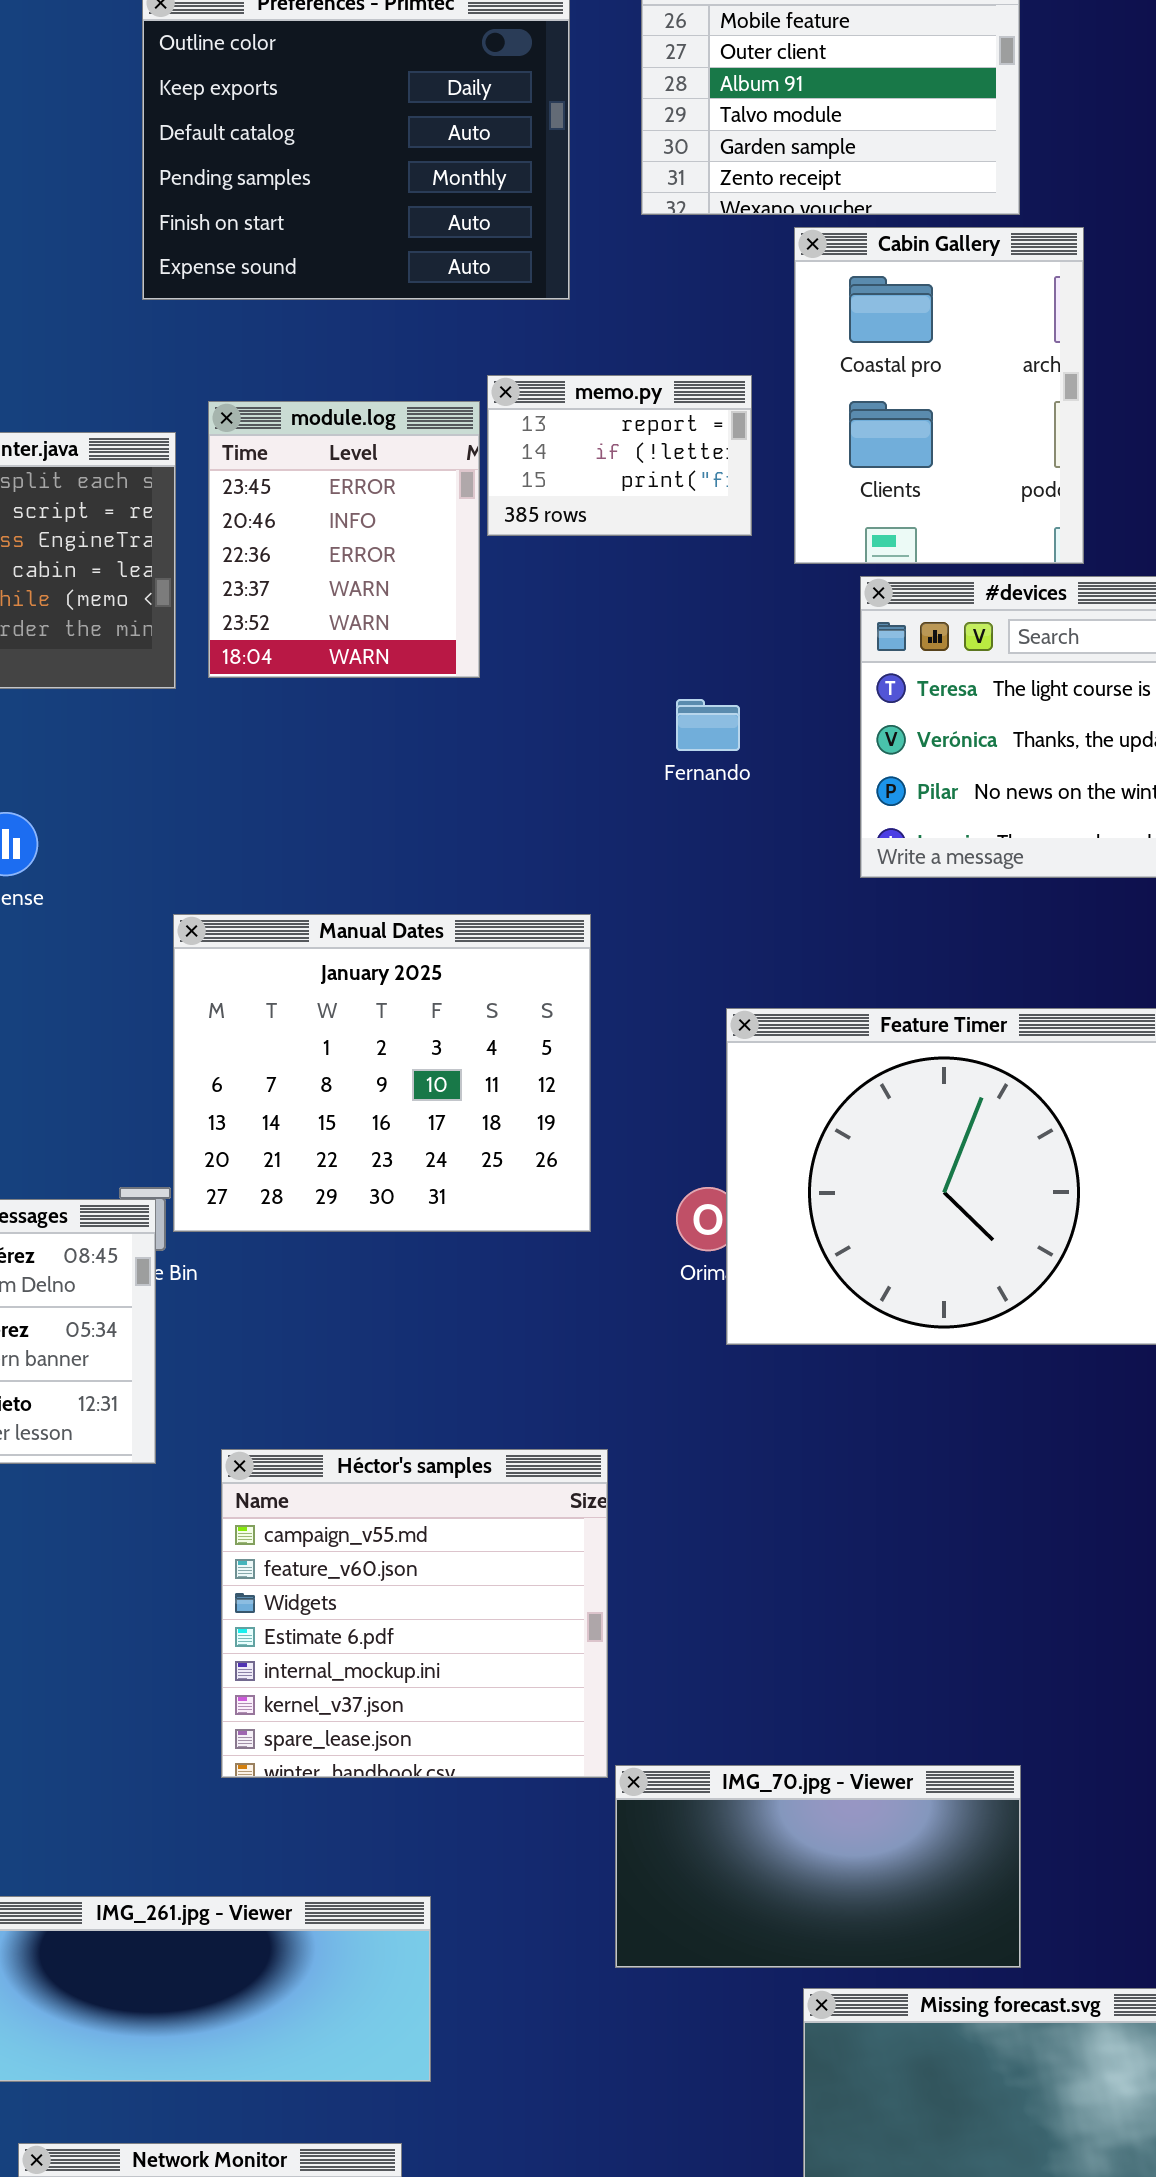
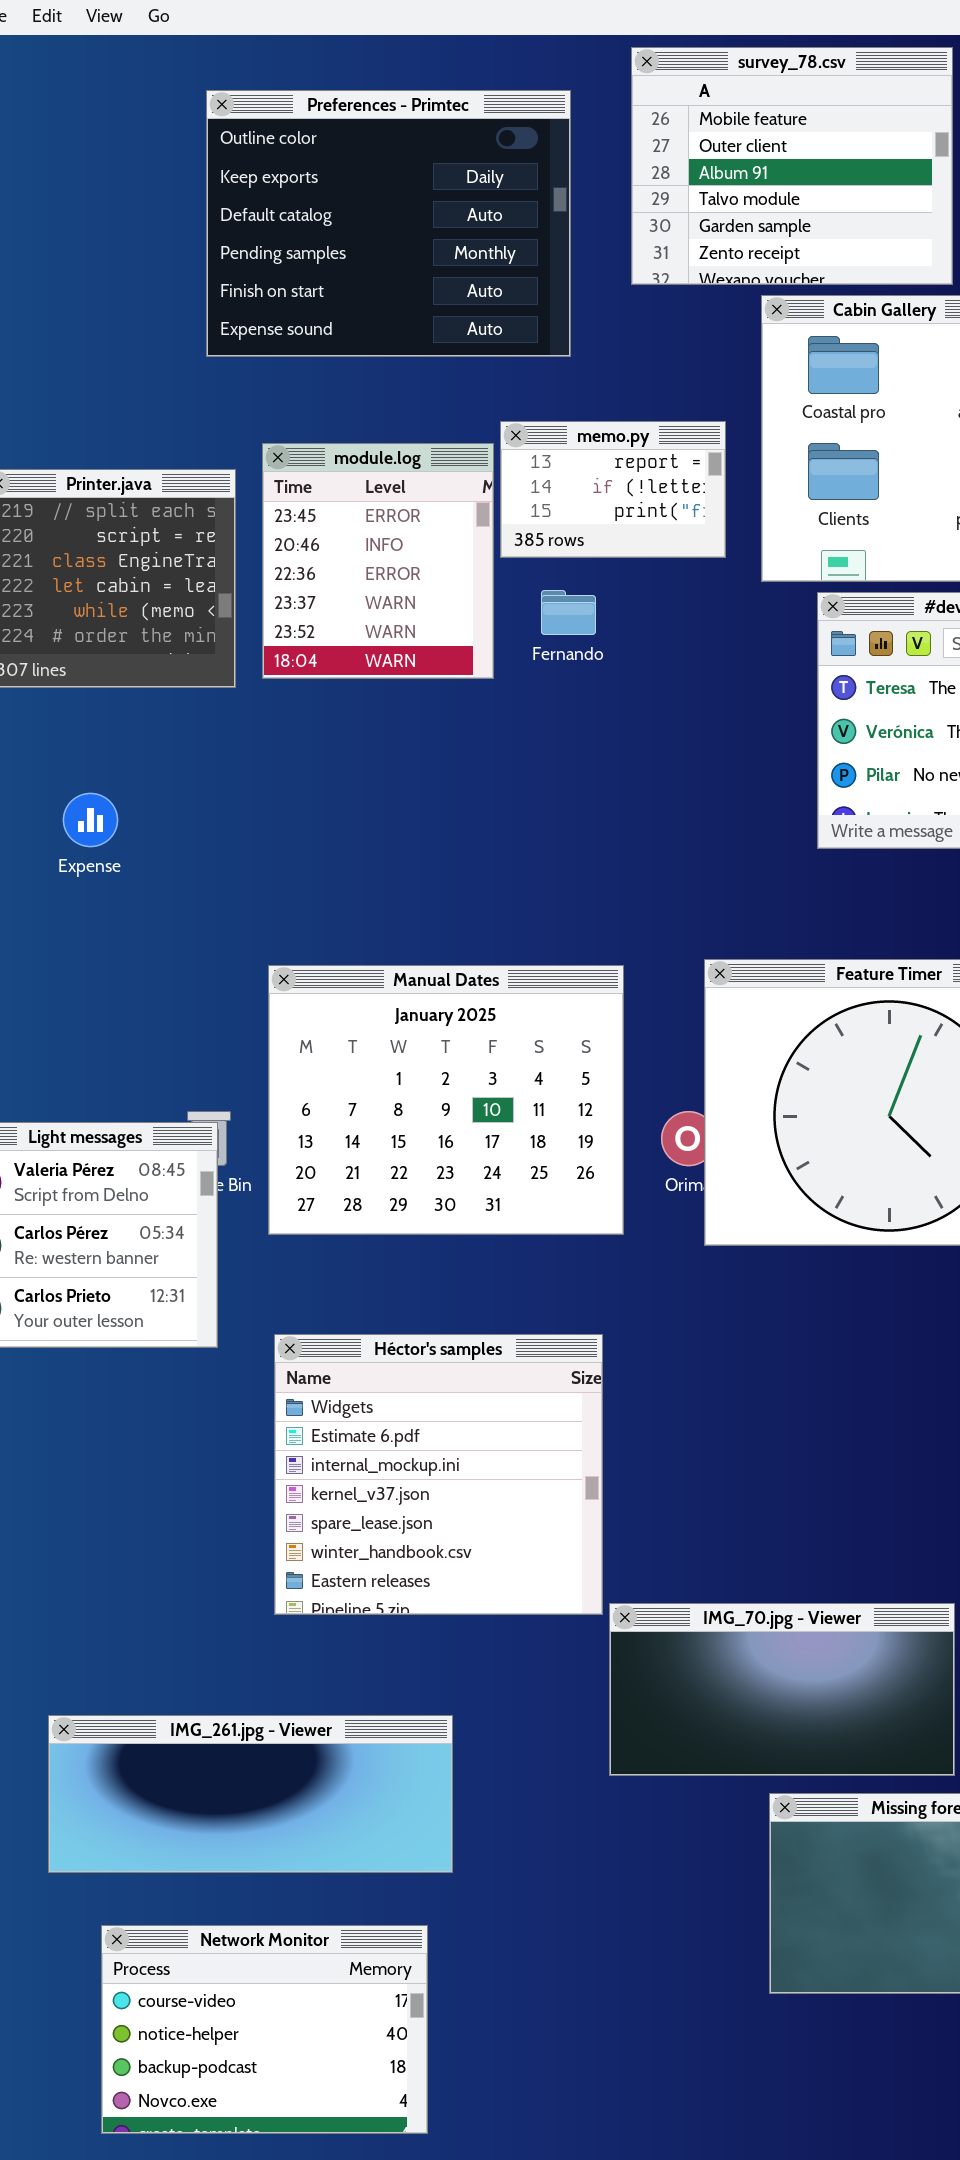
Fernando: [676,699,740,751] -> [541,590,596,635], moved
Manual Dates: [173,914,591,1232] -> [268,965,624,1235], moved
Héctor's samples: [221,1449,608,1778] -> [274,1334,603,1615], scrolled down 2 rows

